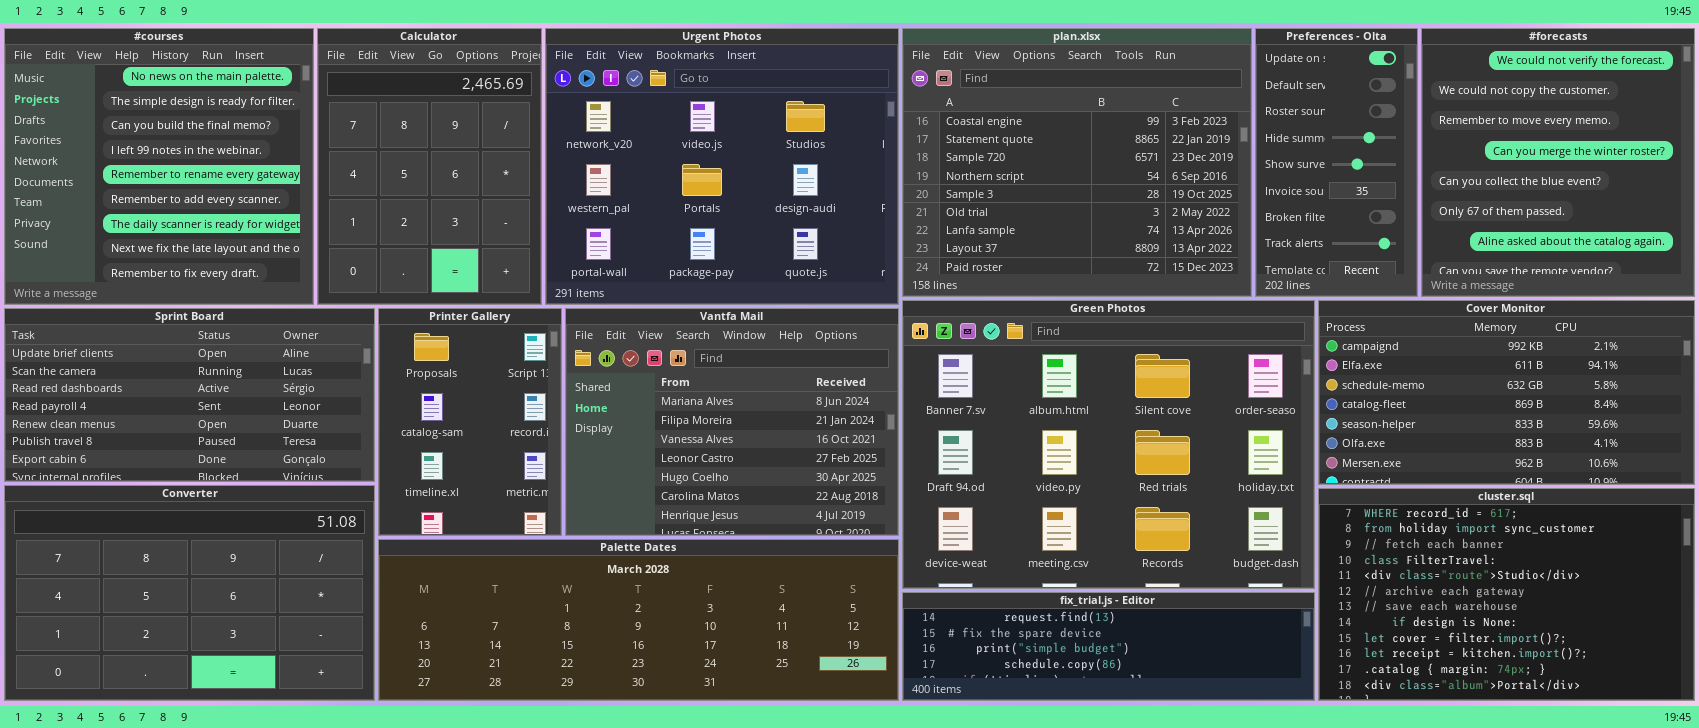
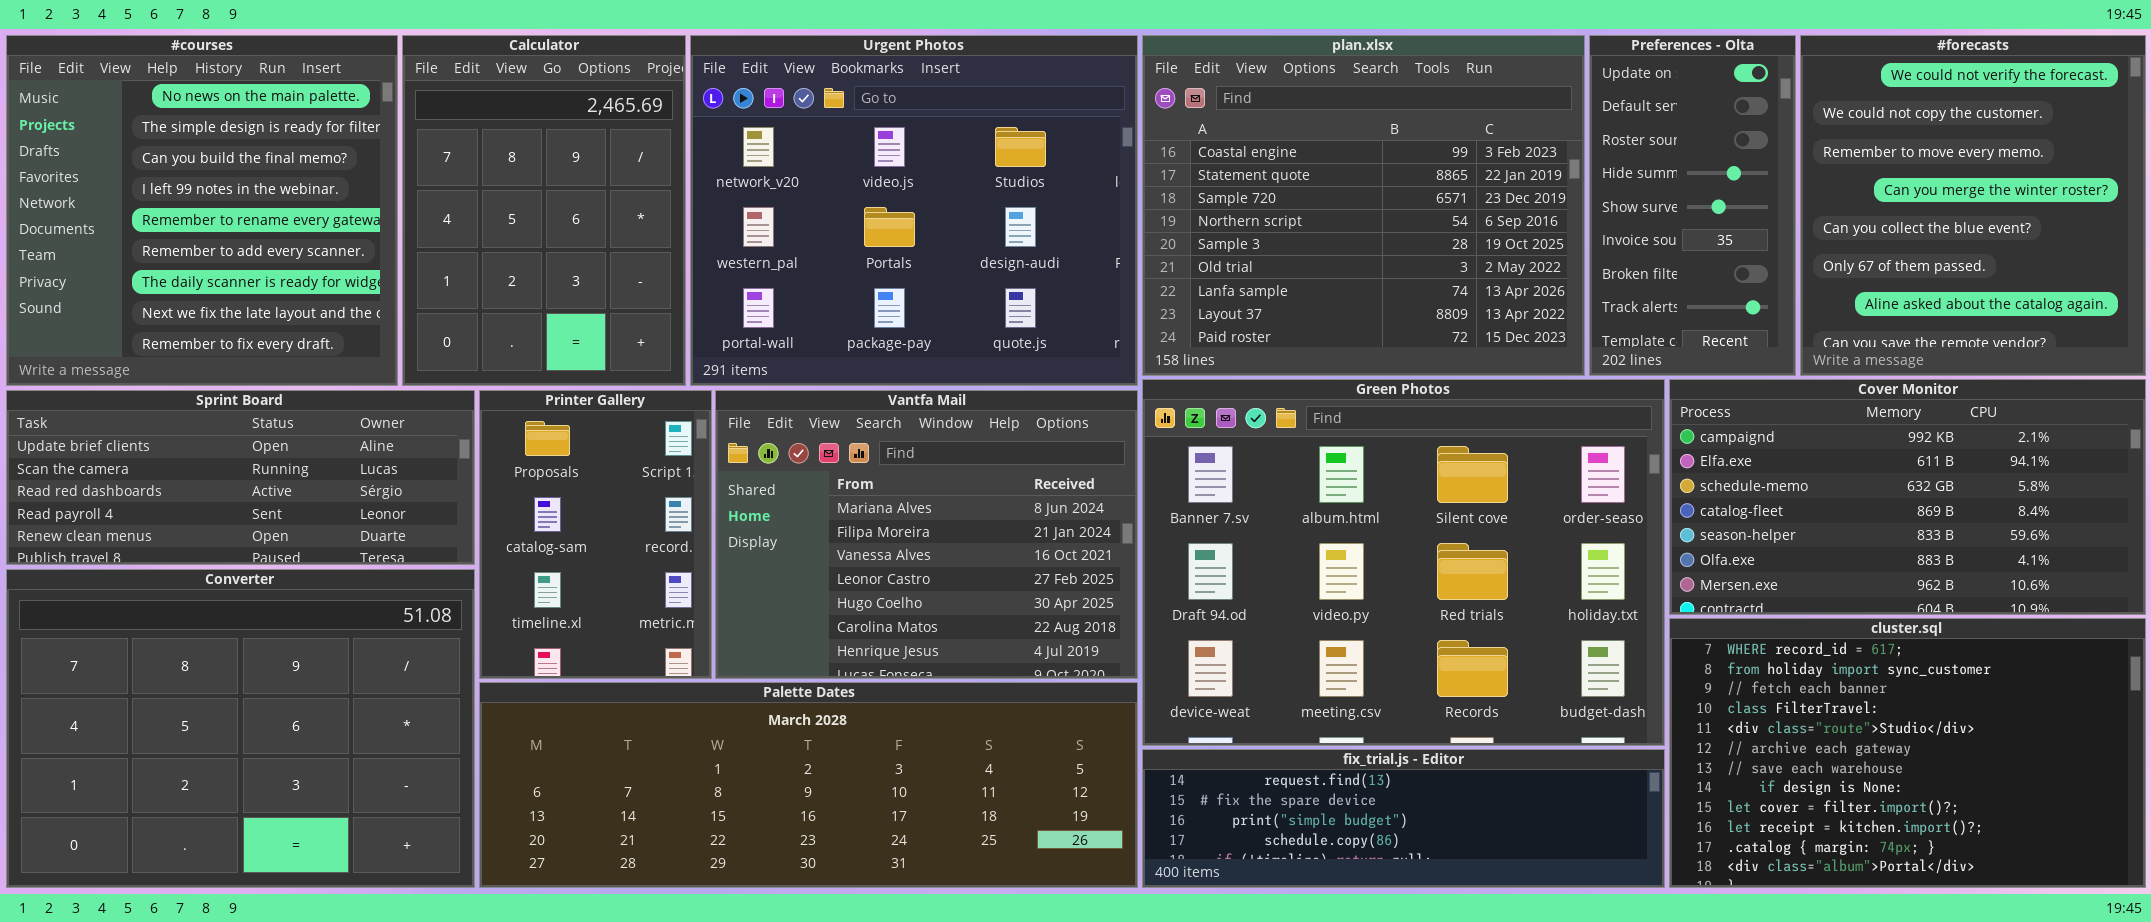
Sprint Board: [4,308,375,482] -> [6,390,475,565], resized
Converter: [4,485,375,701] -> [6,569,475,888], resized

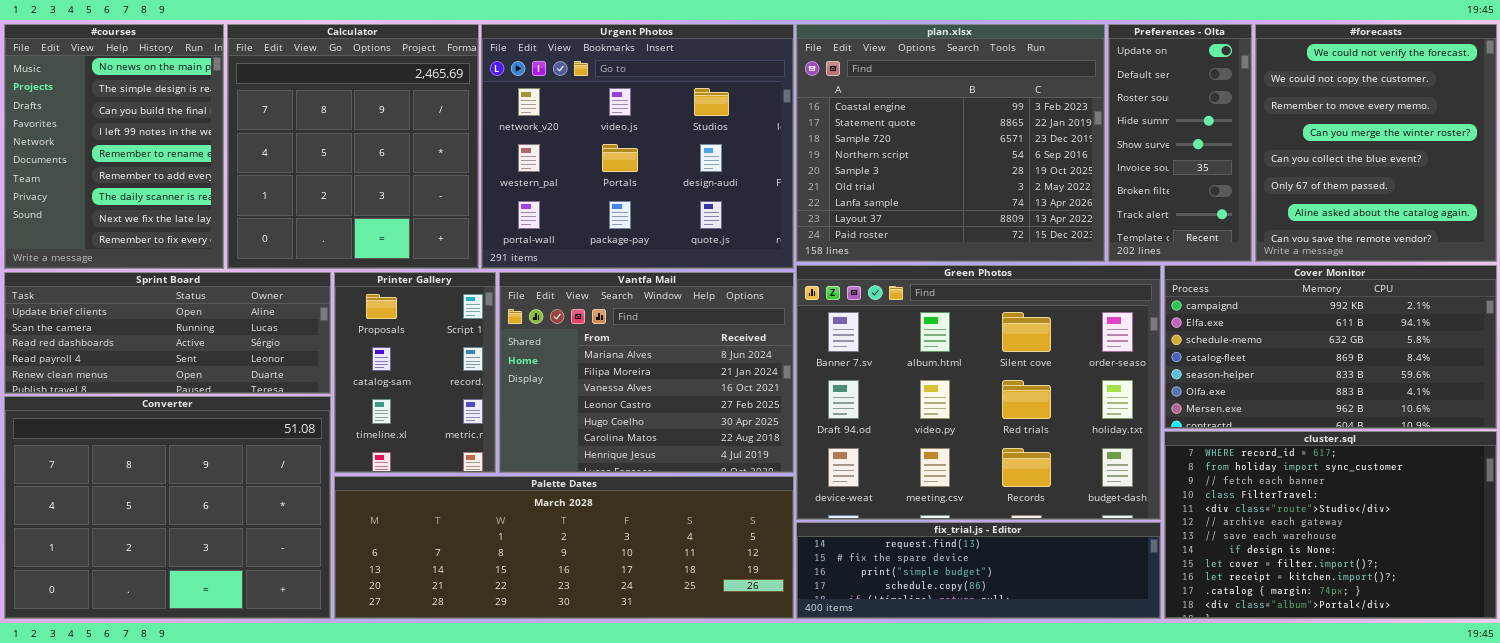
#courses: [6,35,398,386] -> [4,24,224,269], resized
Calculator: [402,35,686,386] -> [227,24,479,269], resized

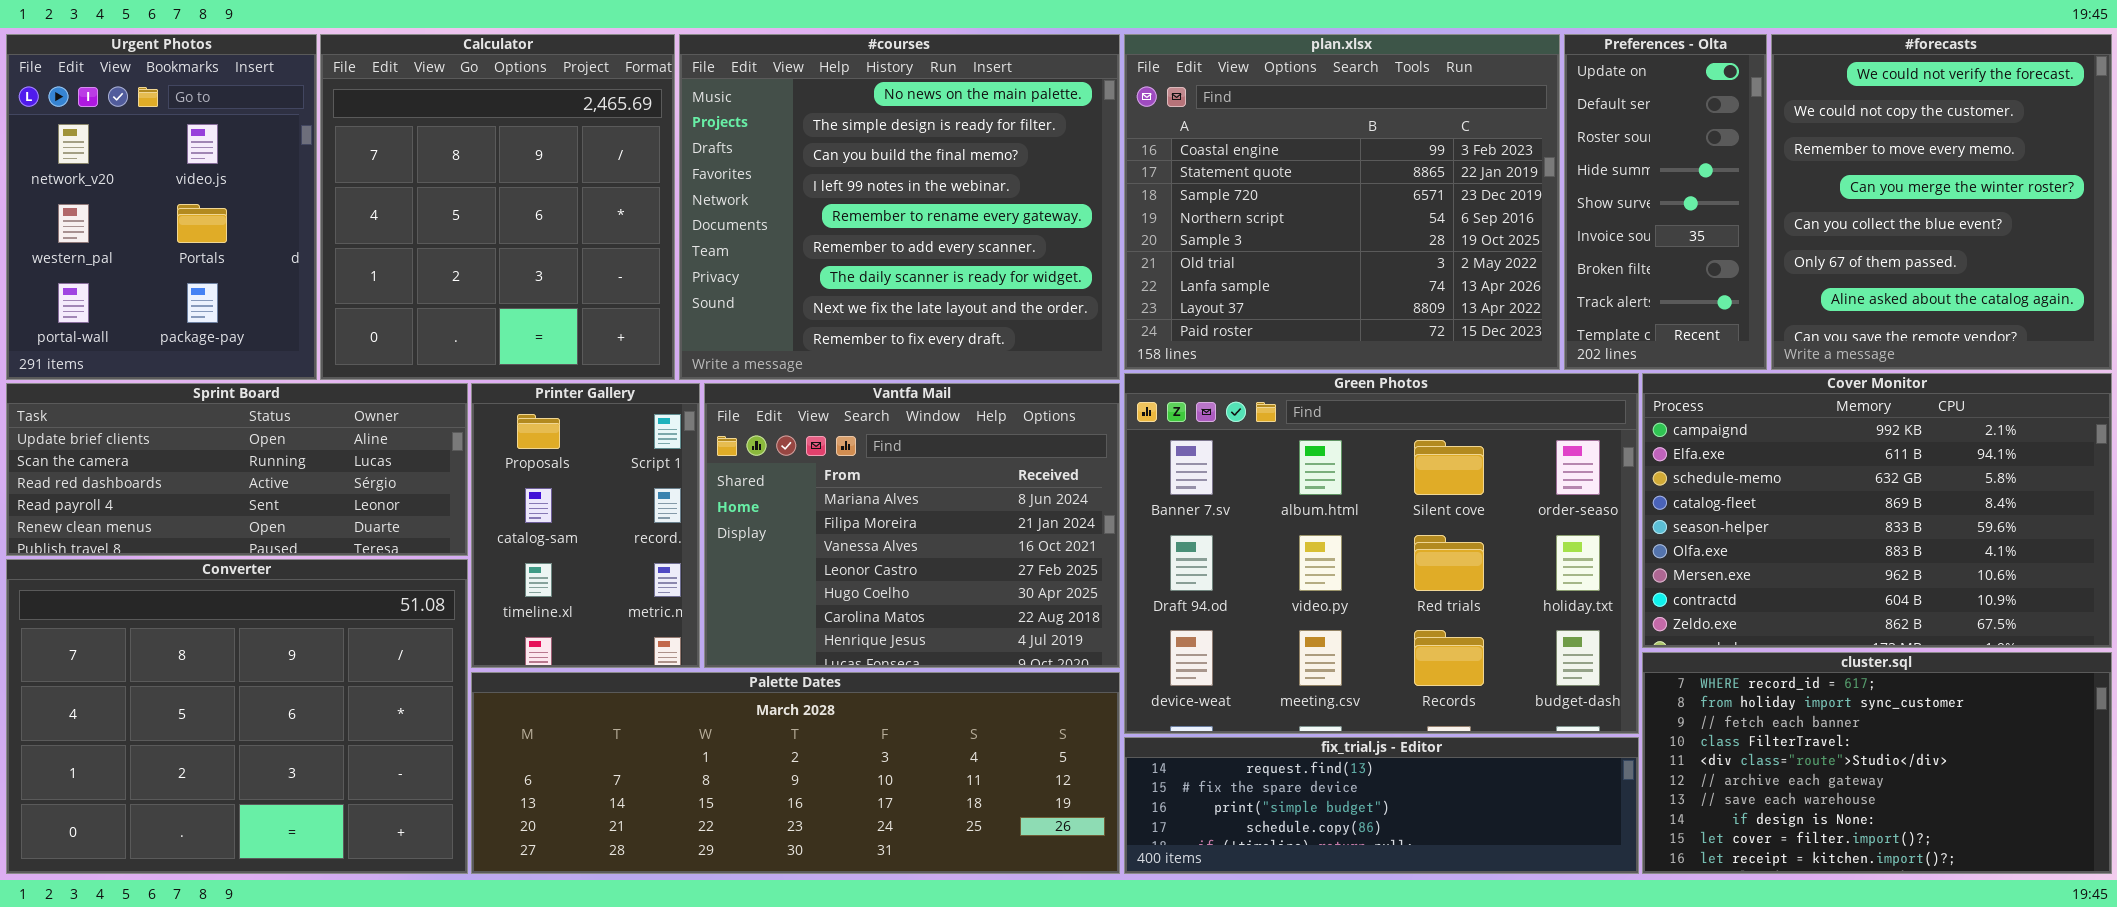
#courses: [4,24,224,269] -> [679,34,1120,380], moved, resized
Urgent Photos: [481,24,794,269] -> [6,34,317,380], moved, resized
Cover Monitor: [1164,265,1497,429] -> [1642,373,2112,648], resized
cluster.sql: [1164,431,1497,619] -> [1642,652,2112,874], resized

